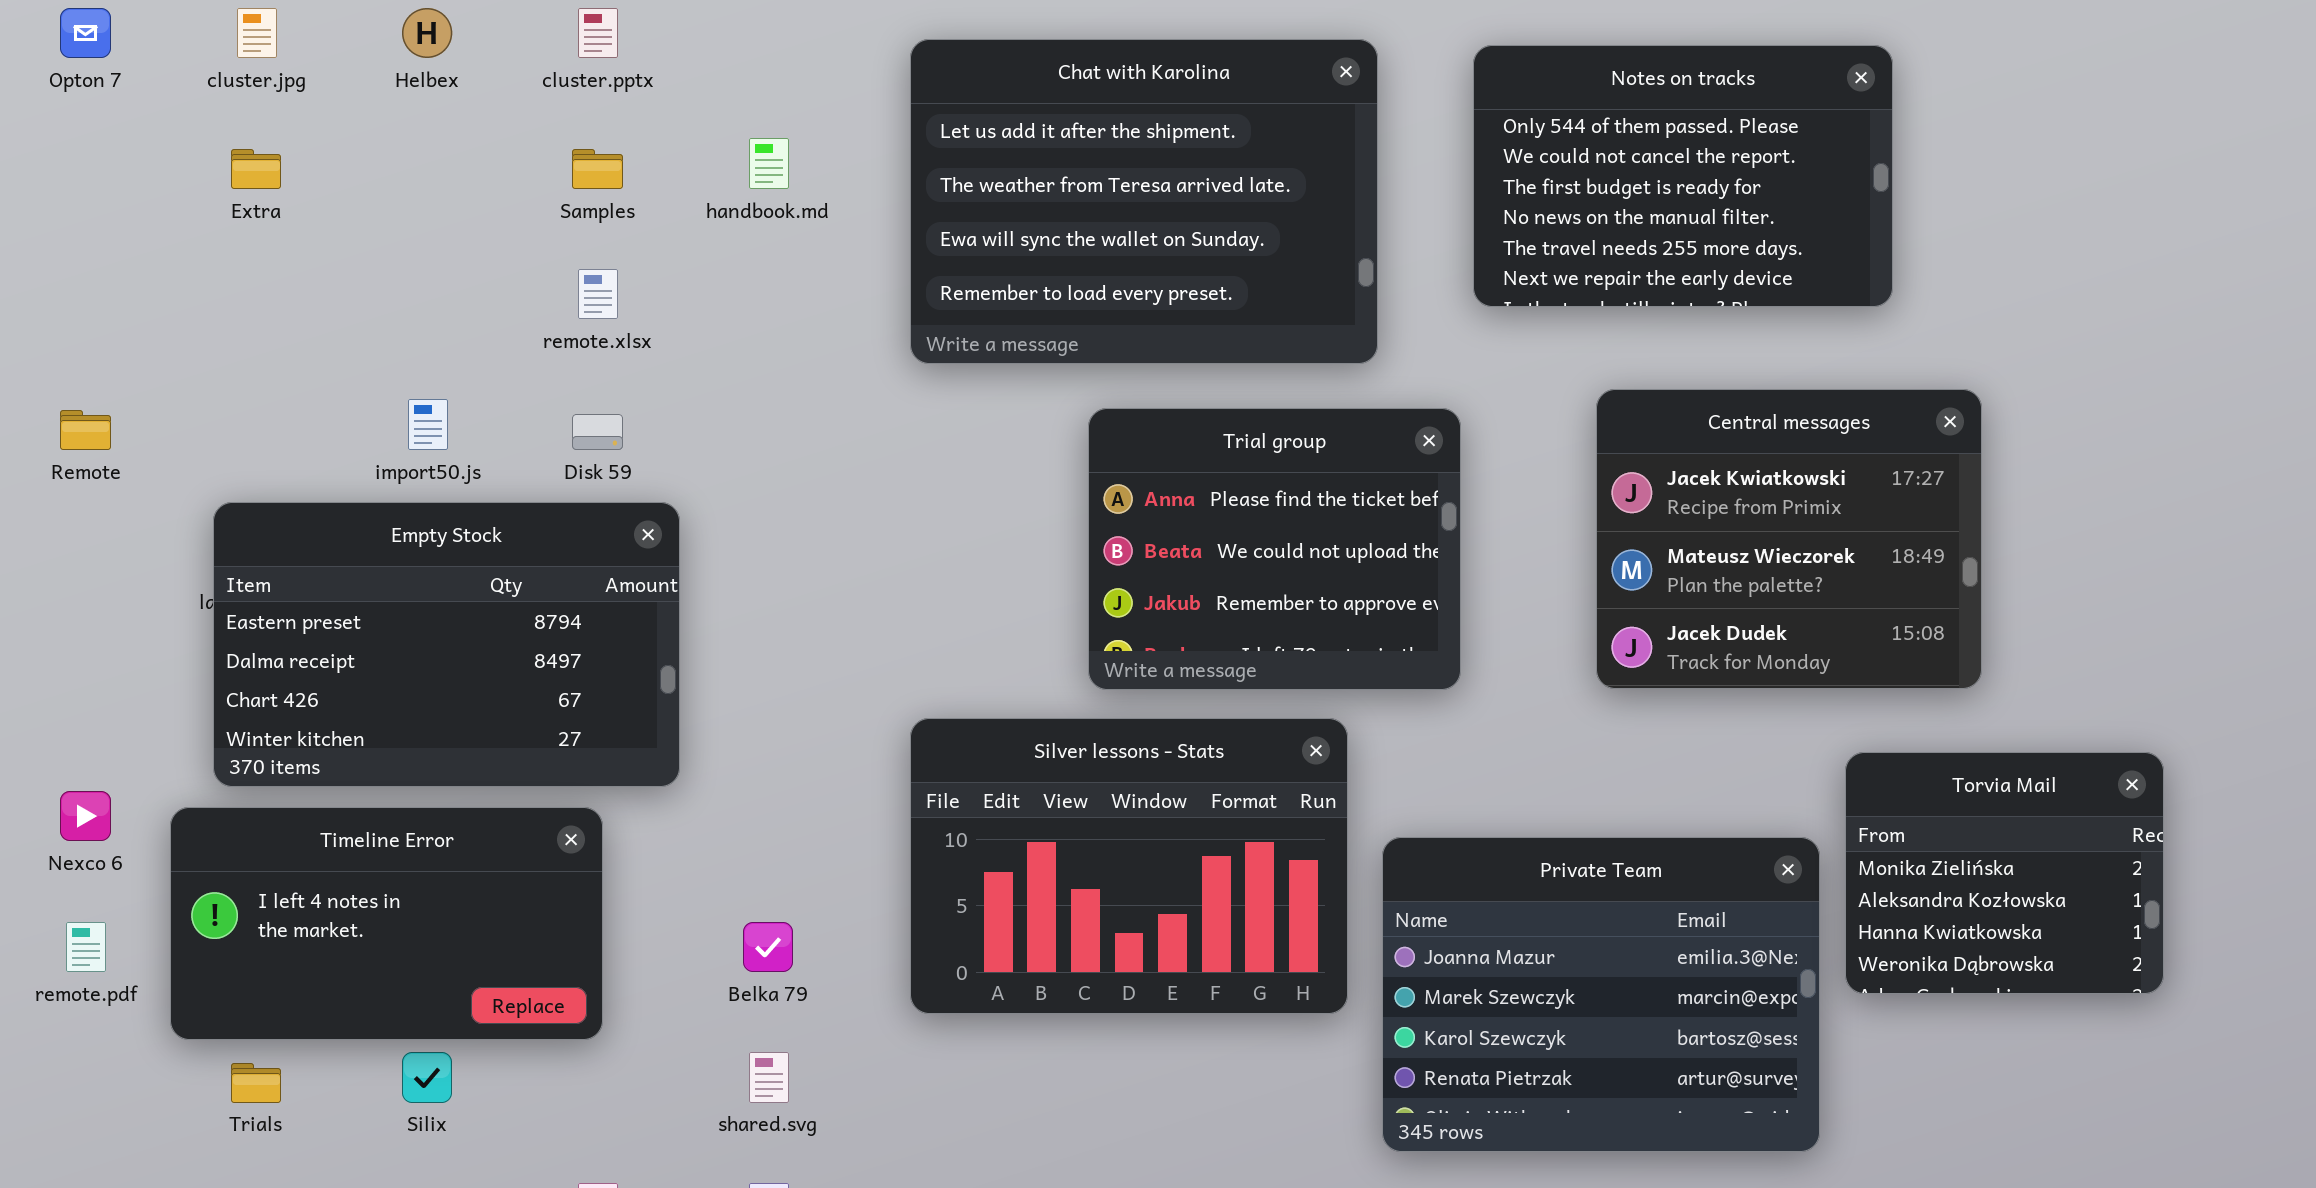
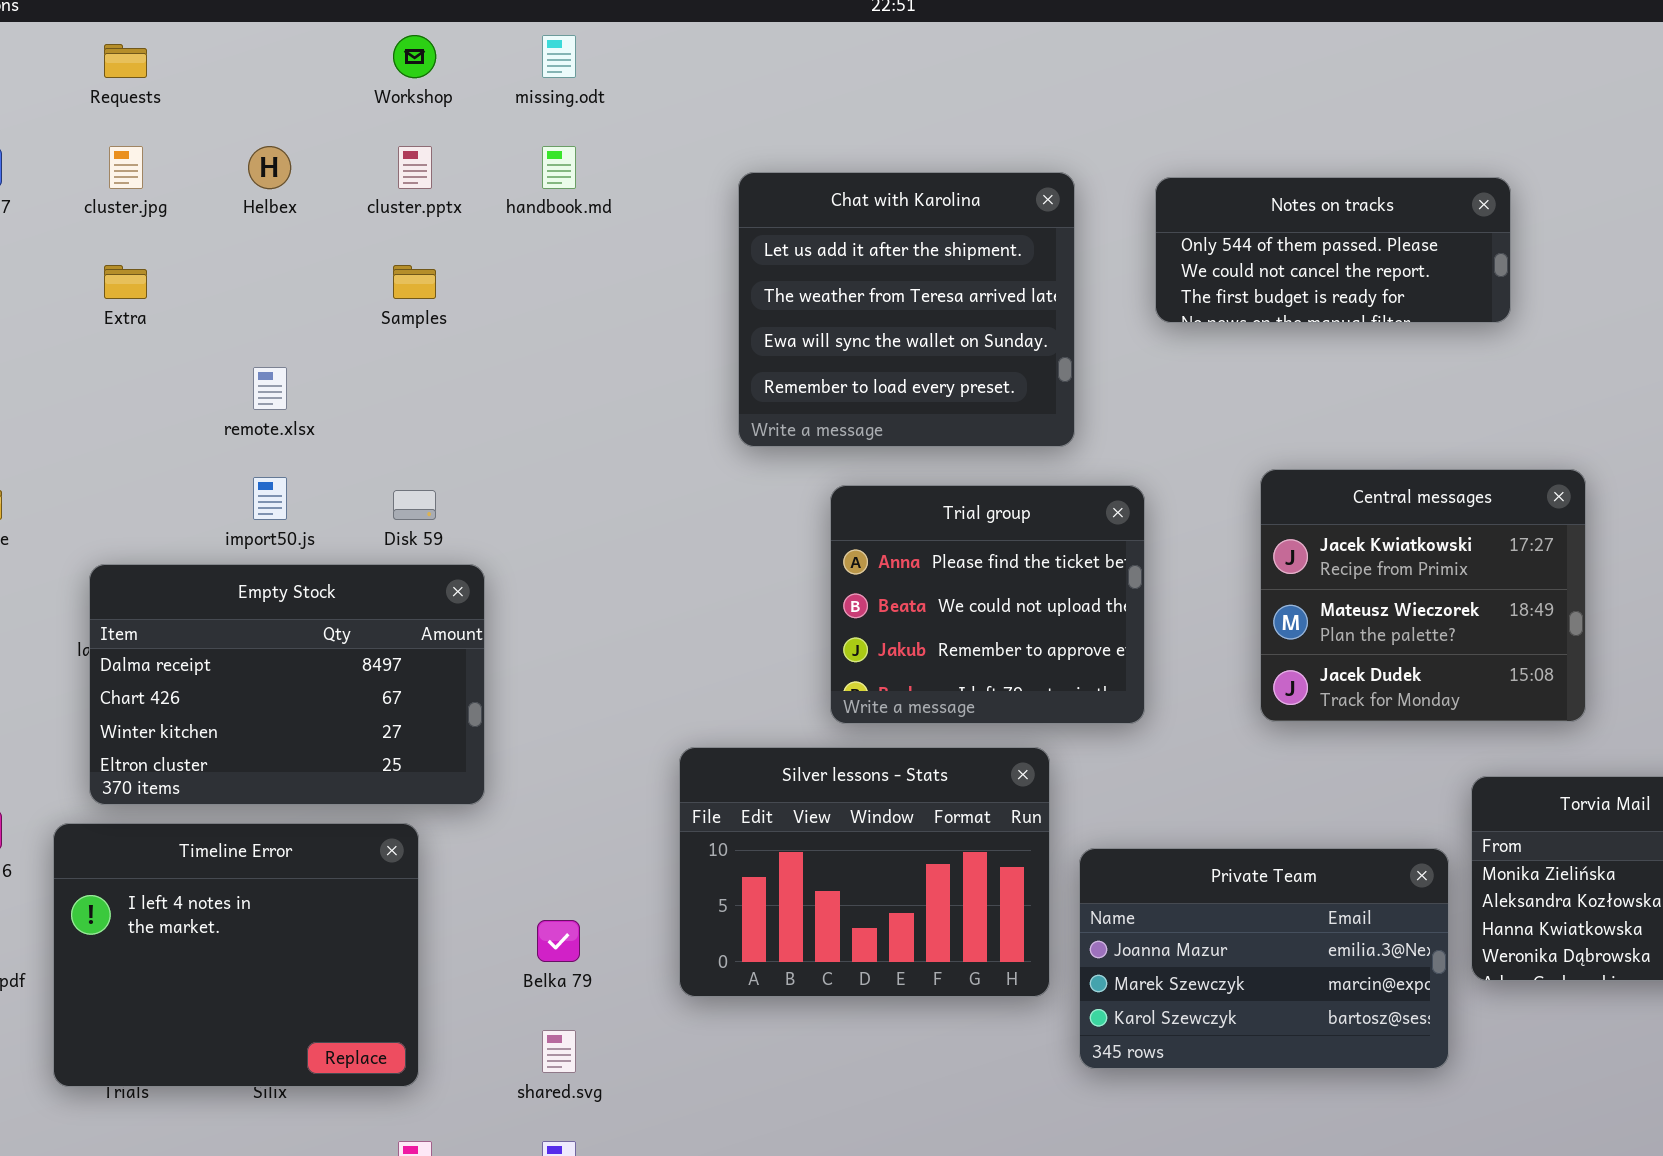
Chat with Karolina: [910,39,1378,364] -> [738,172,1075,447], resized
Notes on tracks: [1473,45,1893,307] -> [1155,177,1511,323], resized
handbook.md: [749,138,789,189] -> [542,146,576,189], moved
remote.xlsx: [578,269,618,319] -> [253,367,287,410], moved
Empty Stock: [213,502,680,787] -> [89,564,485,805], scrolled down 1 row
Timeline Error: [170,807,603,1040] -> [53,823,419,1087], resized
Private Team: [1382,837,1820,1152] -> [1079,848,1449,1069], resized

